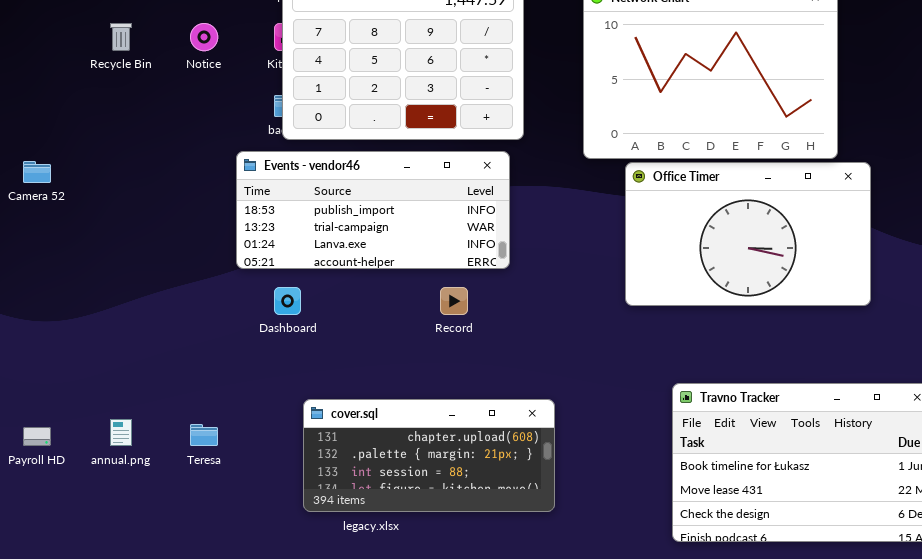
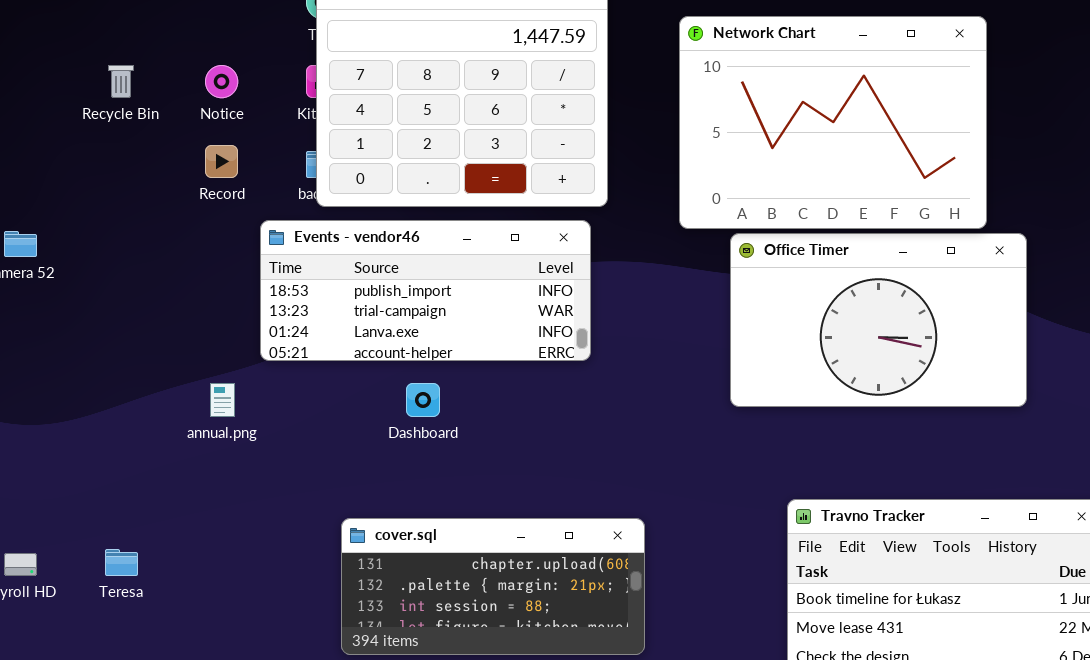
Dashboard: [274,287,301,315] -> [406,383,440,417], moved
Record: [440,287,468,315] -> [205,145,238,178], moved
annual.png: [110,419,132,446] -> [210,383,235,417], moved
Teresa: [190,424,218,446] -> [105,549,138,576], moved

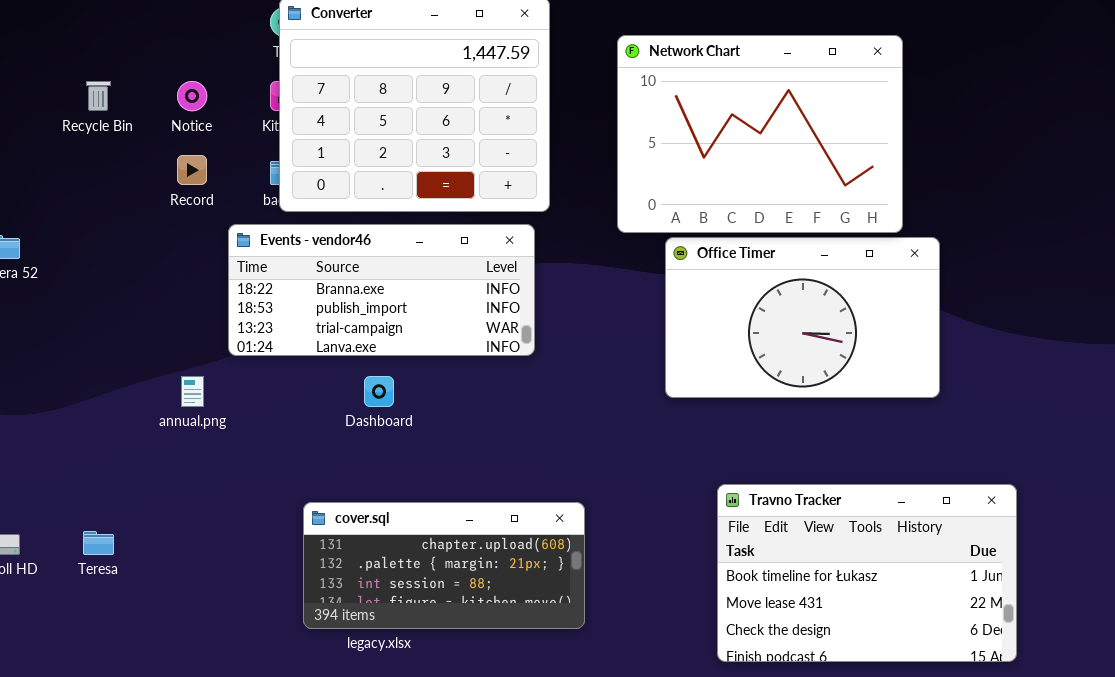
Events - vendor46: [260,220,591,361] -> [228,224,535,356], scrolled up 1 row

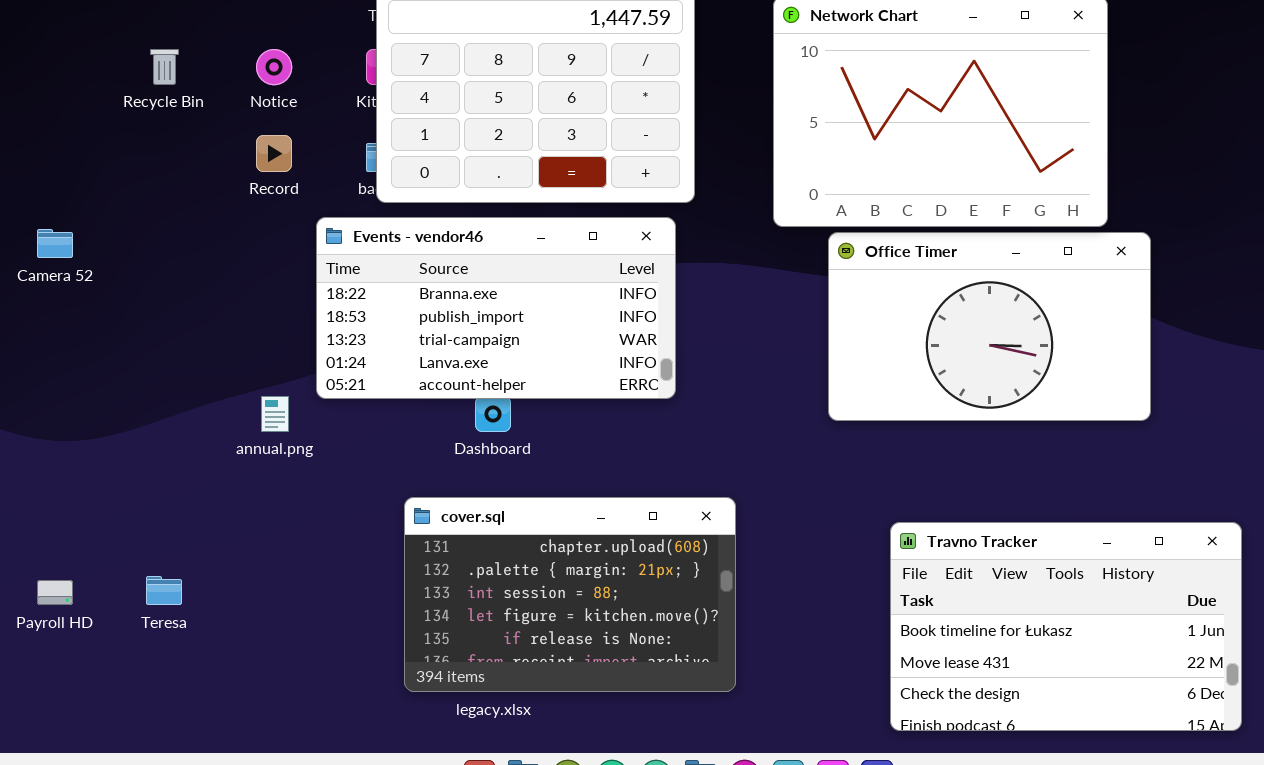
Events - vendor46: [228,224,535,356] -> [316,217,676,399], resized
cover.sql: [303,502,585,629] -> [404,497,736,692], resized

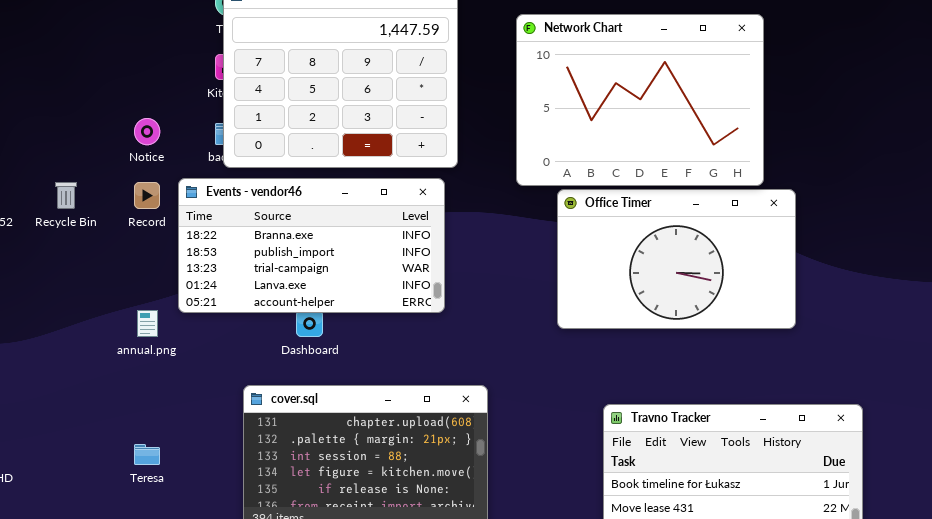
Recycle Bin: [150,49,179,85] -> [55,182,77,209], moved
Notice: [256,49,292,85] -> [134,118,160,145], moved
Record: [256,135,292,172] -> [134,182,160,209], moved
Teresa: [146,576,182,605] -> [134,444,160,465], moved

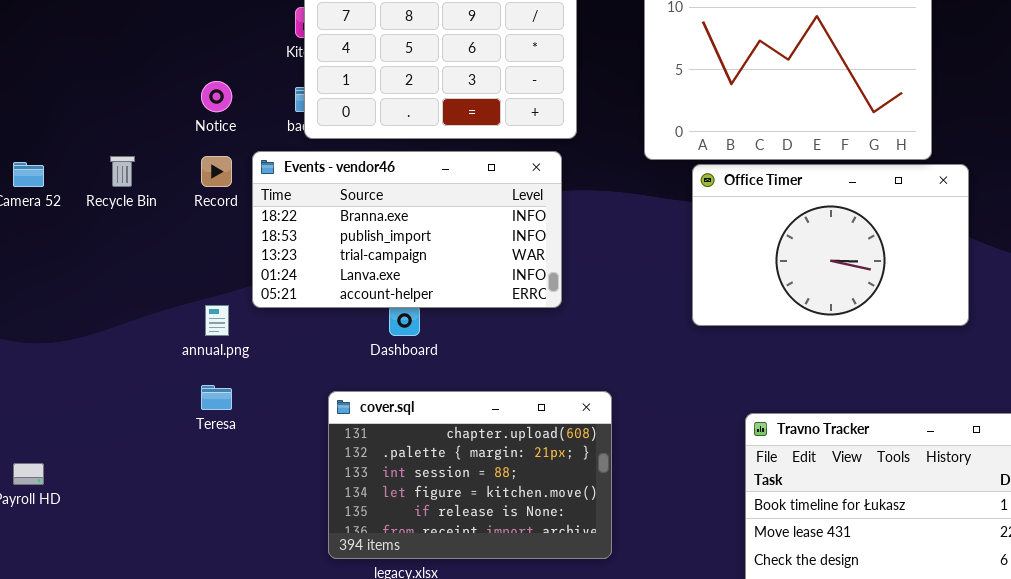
Teresa: [134,444,160,465] -> [201,385,232,410], moved

